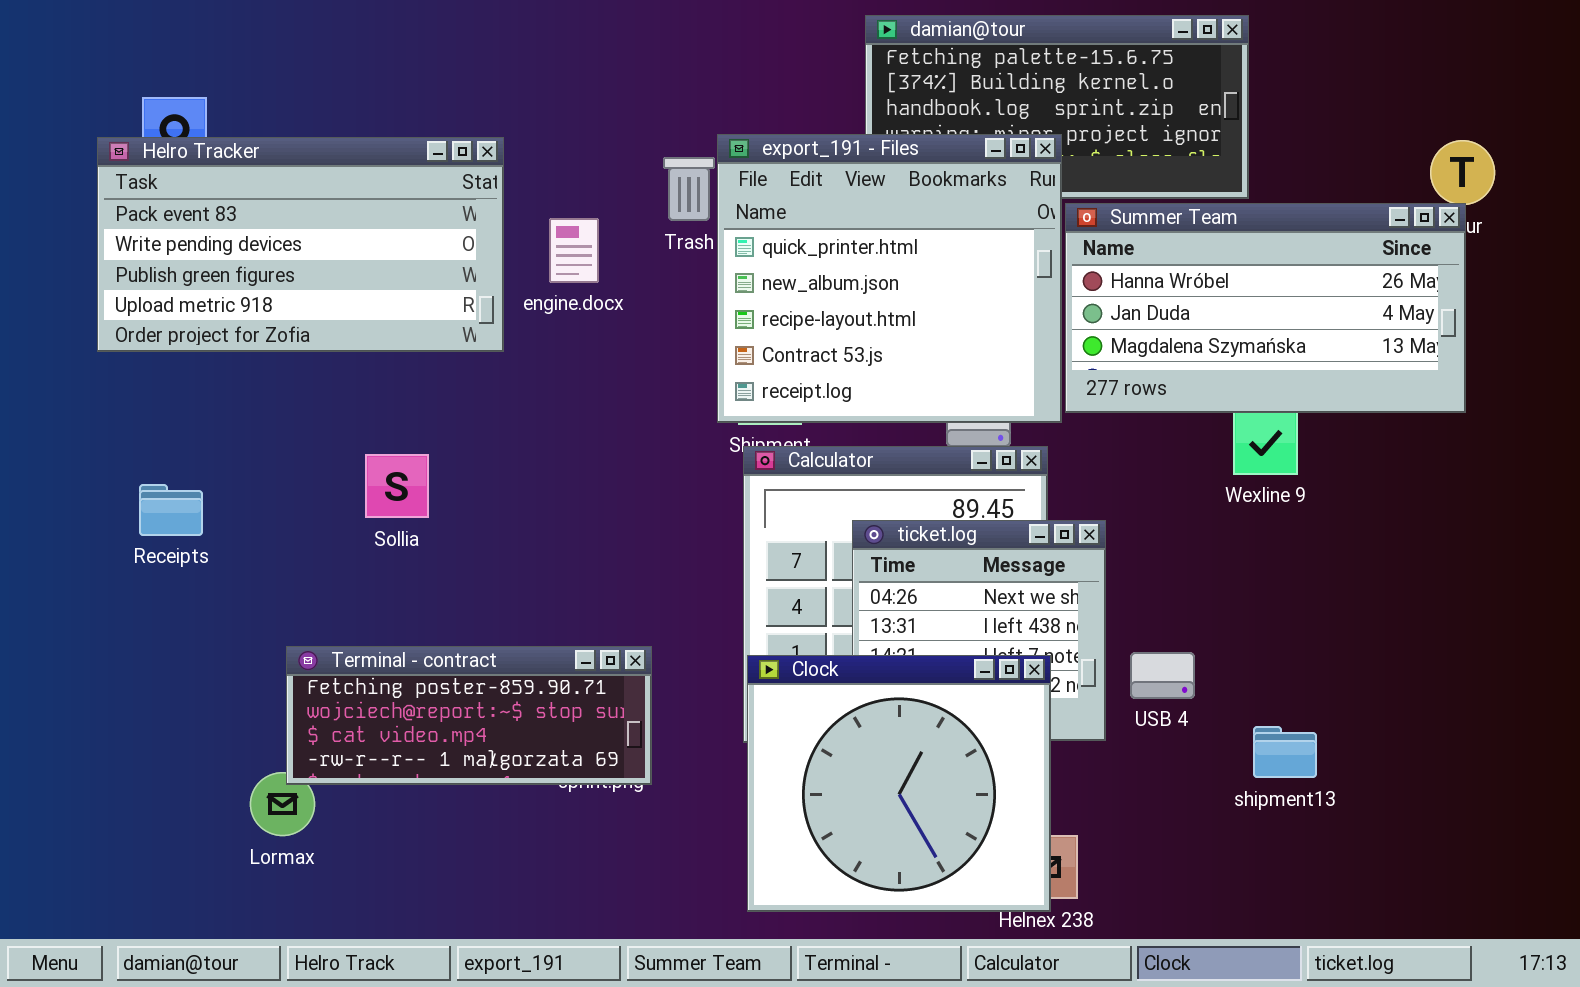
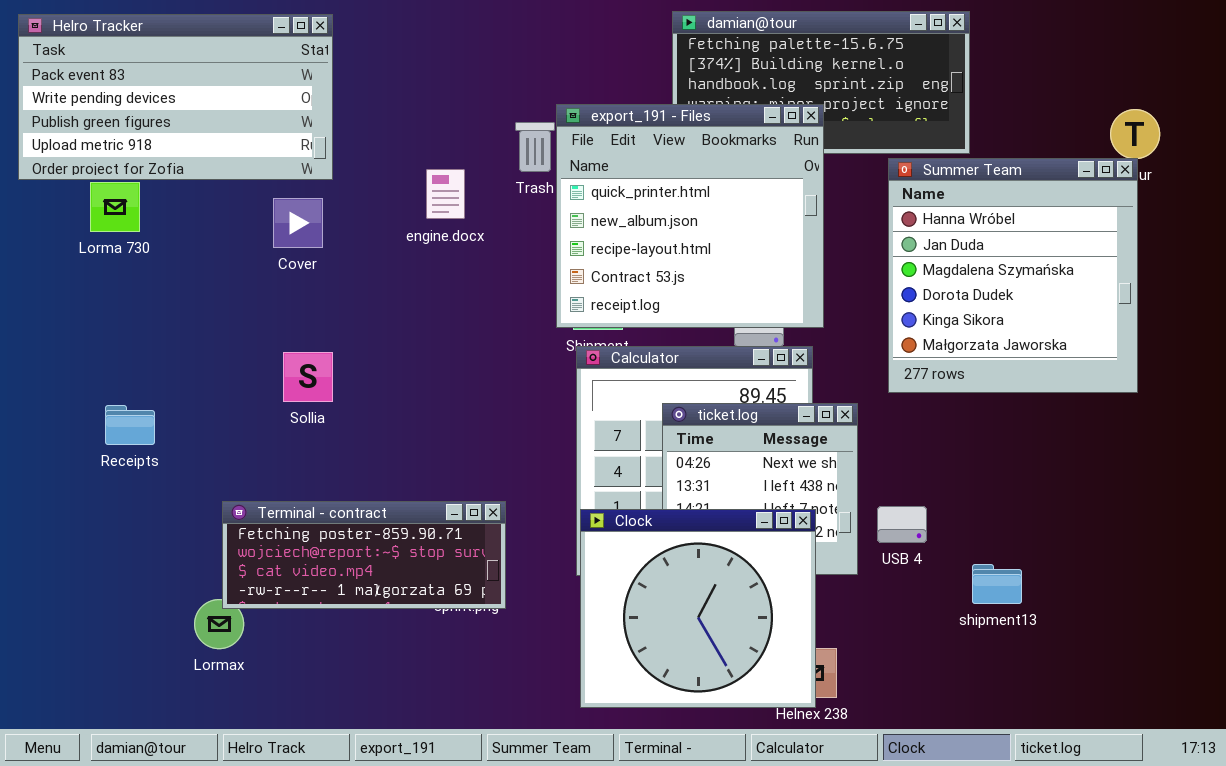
Helro Tracker: [97,137,504,352] -> [18,14,333,180], moved
Summer Team: [1065,203,1466,413] -> [888,158,1138,393], resized
Receipts: [139,484,203,536] -> [105,405,155,445], moved

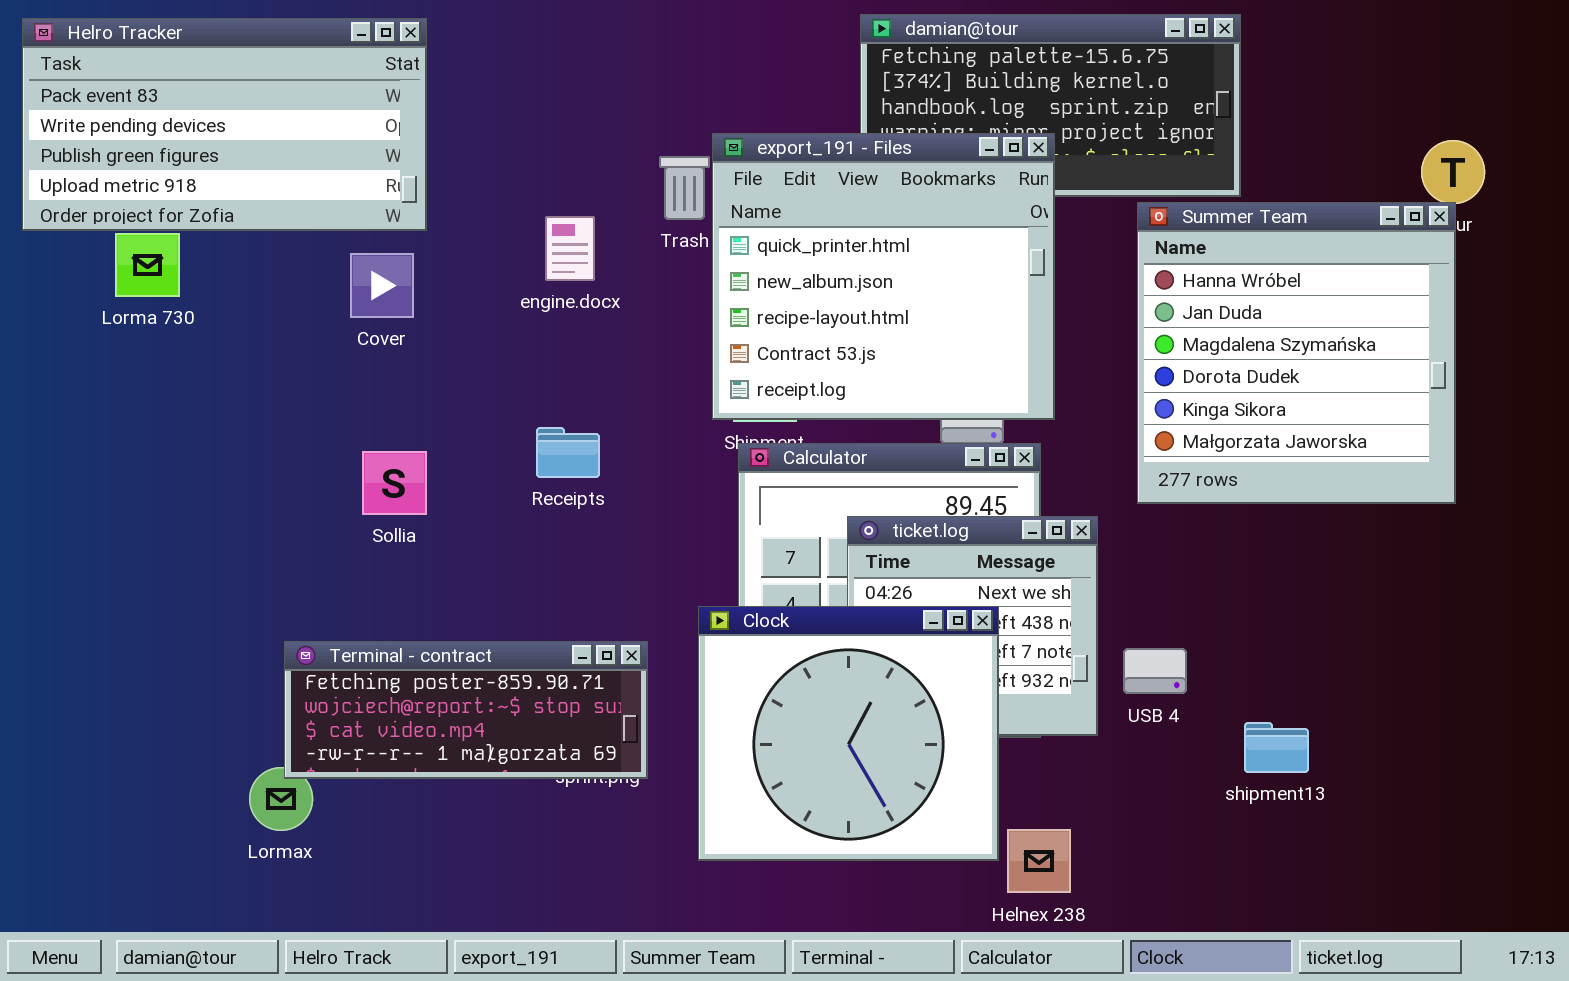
Receipts: [105,405,155,445] -> [536,427,600,478], moved
Clock: [580,509,816,708] -> [698,606,999,861], moved

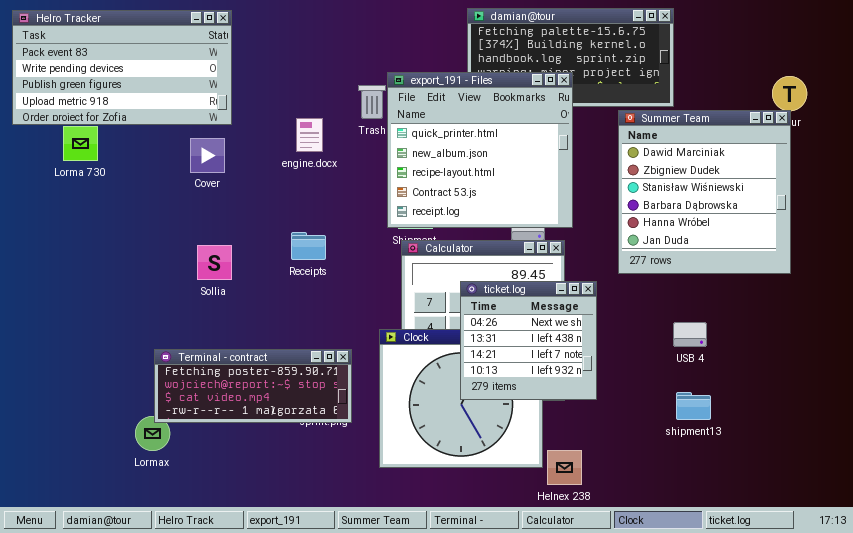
Summer Team: [1137,202,1456,504] -> [618,110,791,274], scrolled up 4 rows
ticket.log: [847,516,1098,736] -> [460,281,597,400], raised
USB 4: [1123,648,1187,694] -> [673,322,707,347], moved

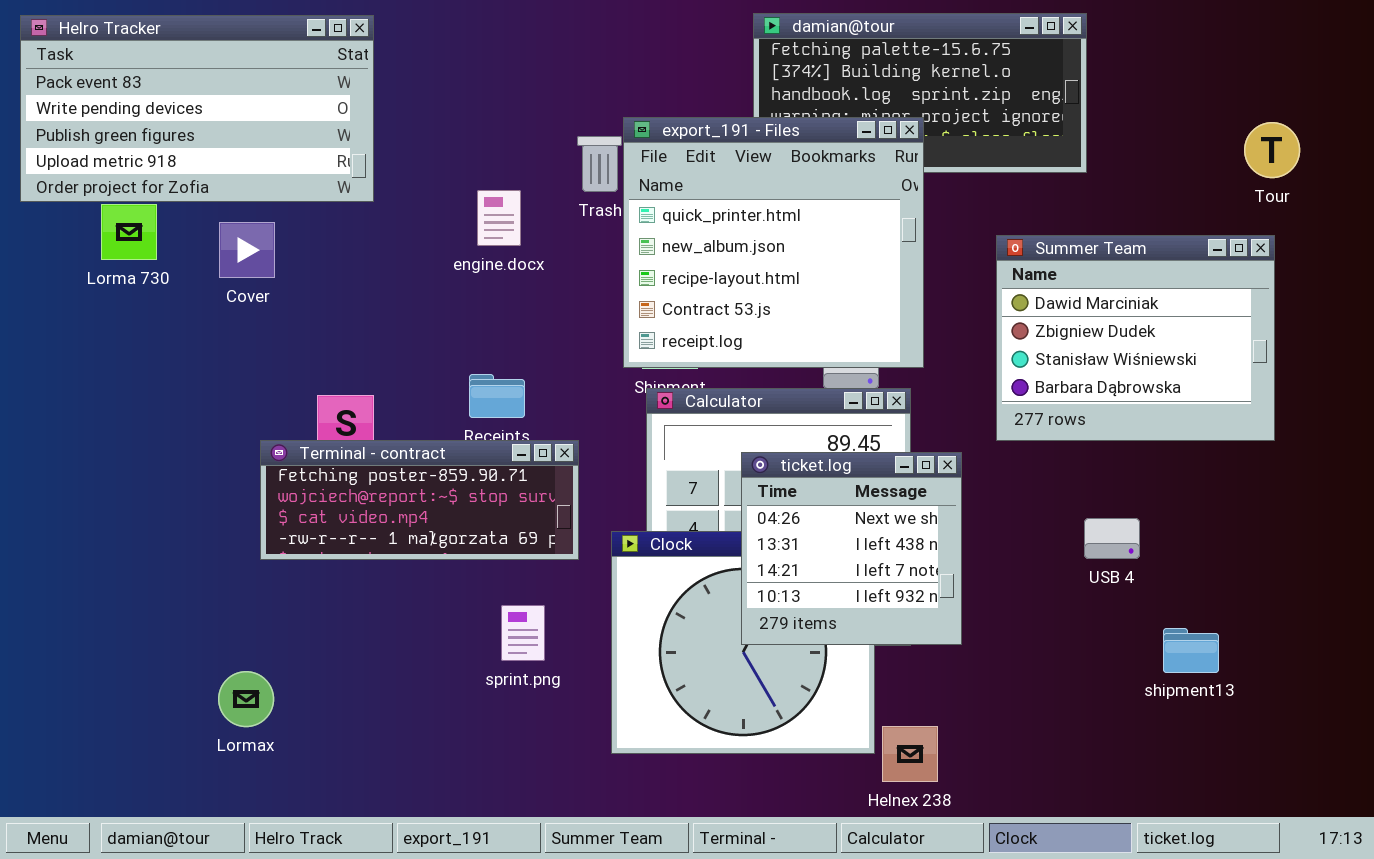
Summer Team: [618,110,791,274] -> [996,235,1275,441], resized
Cover: [190,138,225,173] -> [219,222,275,278], moved
Terminal - contract: [154,349,352,423] -> [260,440,579,560], moved
shipment13: [676,392,711,420] -> [1163,628,1219,673], moved

